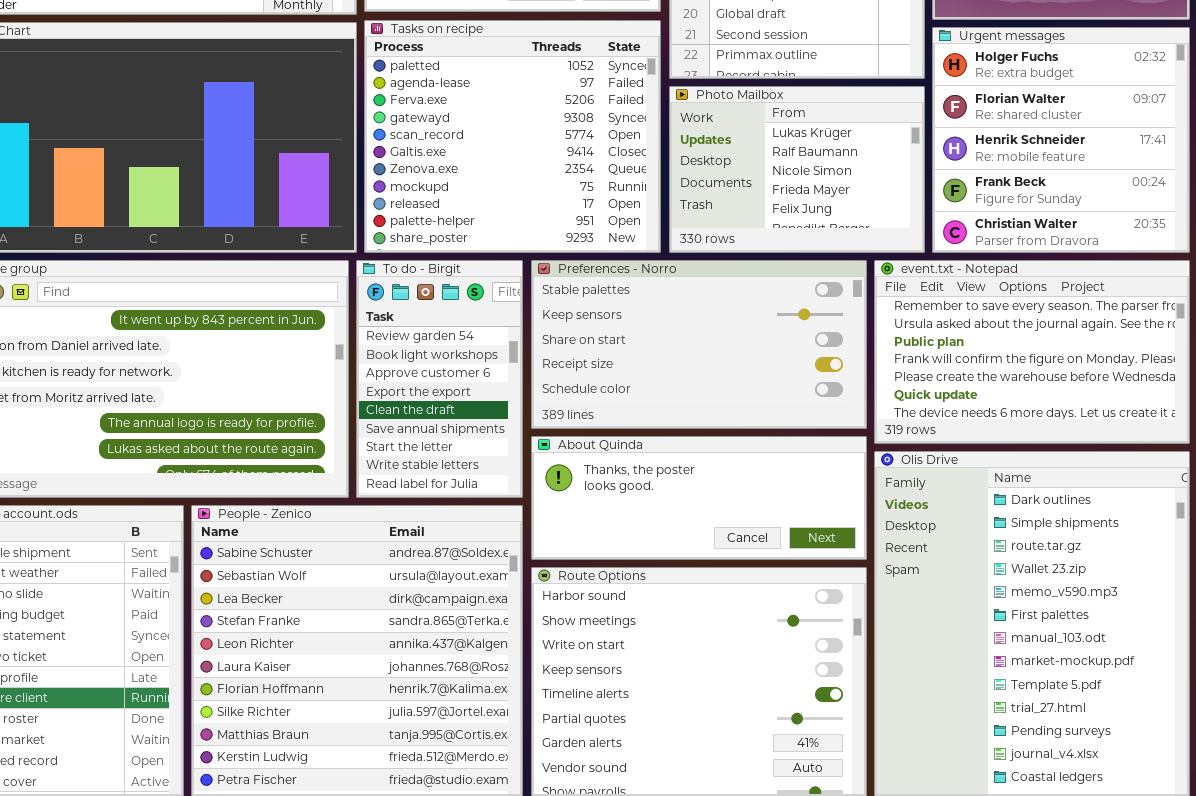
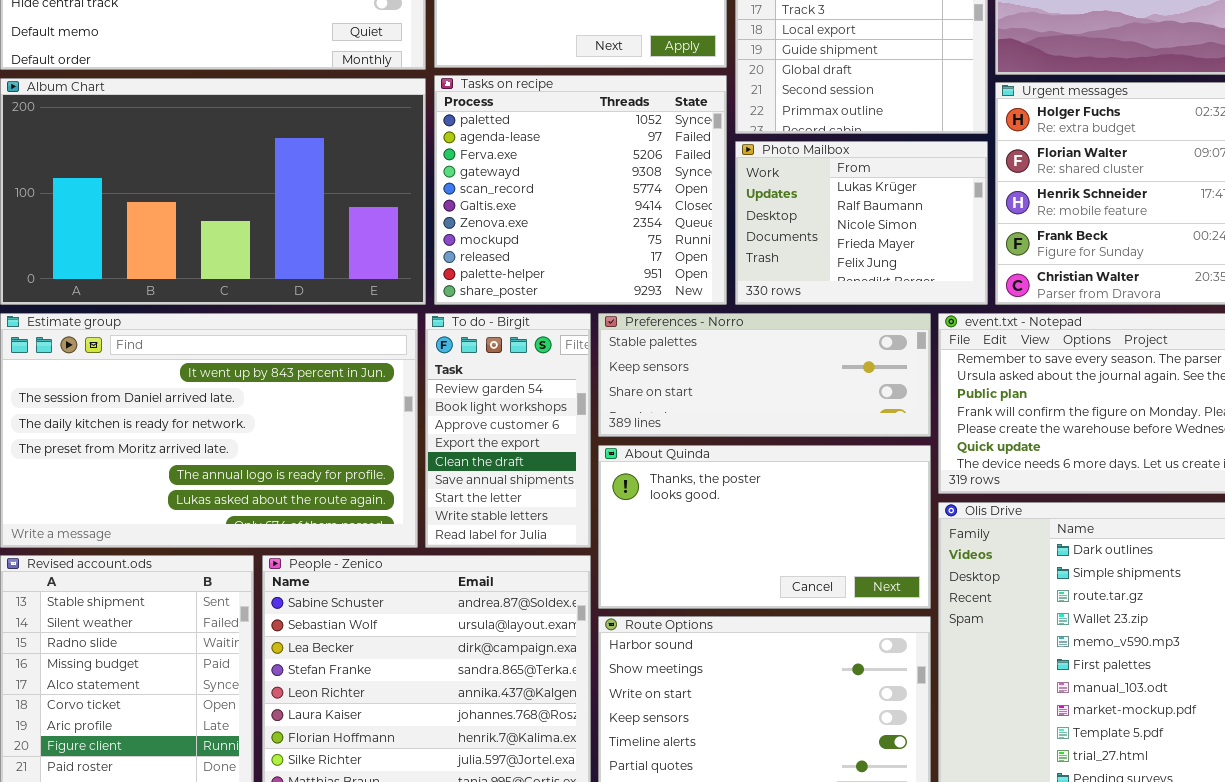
Preferences - Norro: [531,260,867,429] -> [598,313,931,437], resized
About Quinda: [531,436,867,560] -> [598,445,931,609], resized

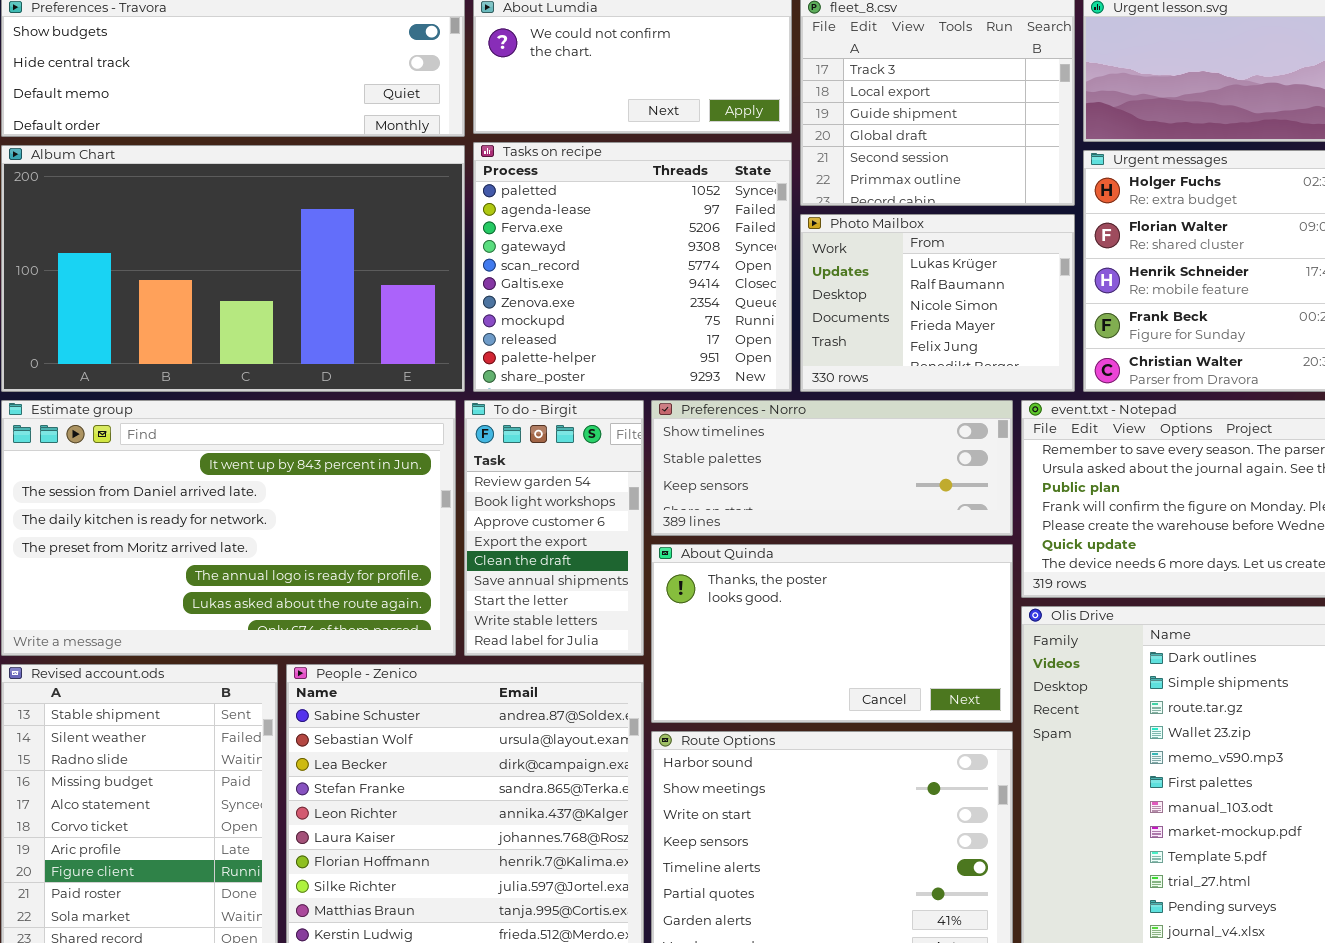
Preferences - Norro: [598,313,931,437] -> [651,400,1013,536], scrolled up 1 row

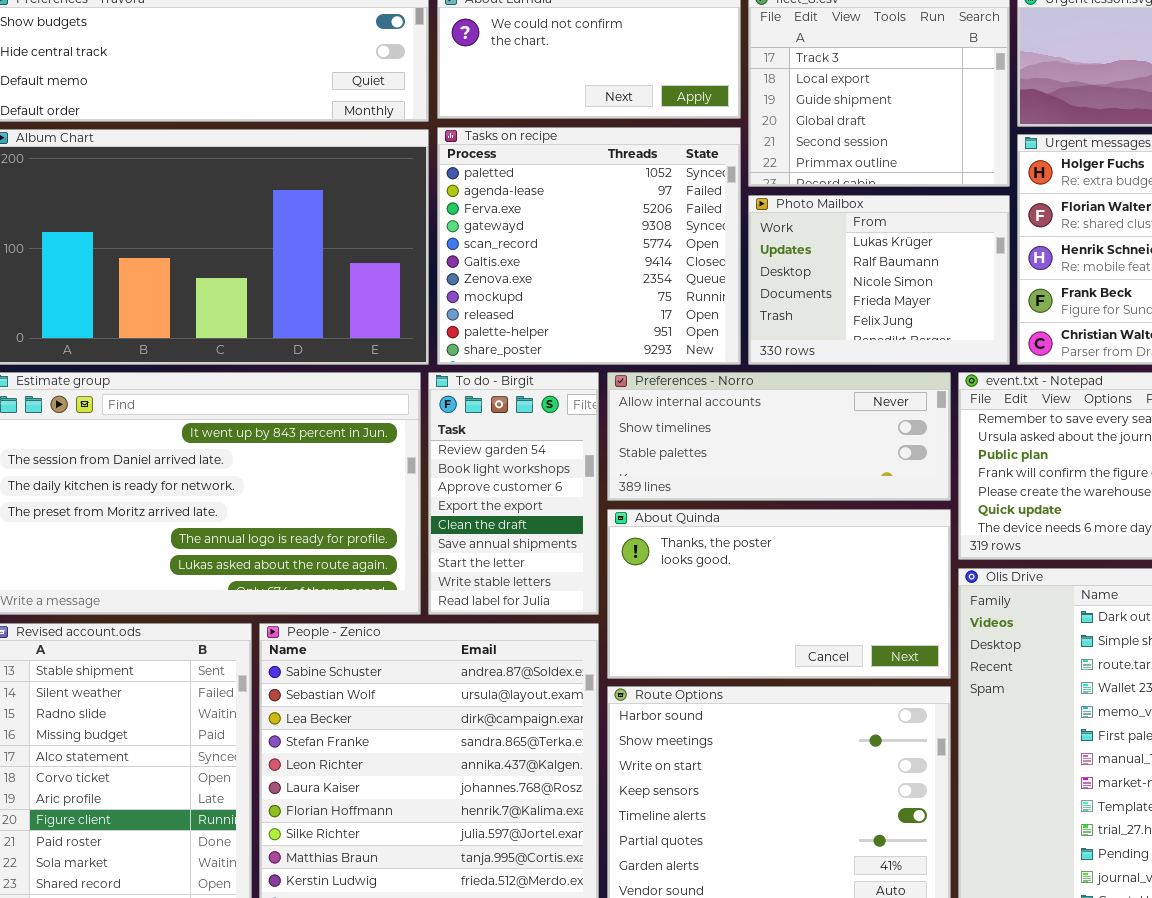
Preferences - Norro: [651,400,1013,536] -> [607,372,951,501], scrolled up 1 row

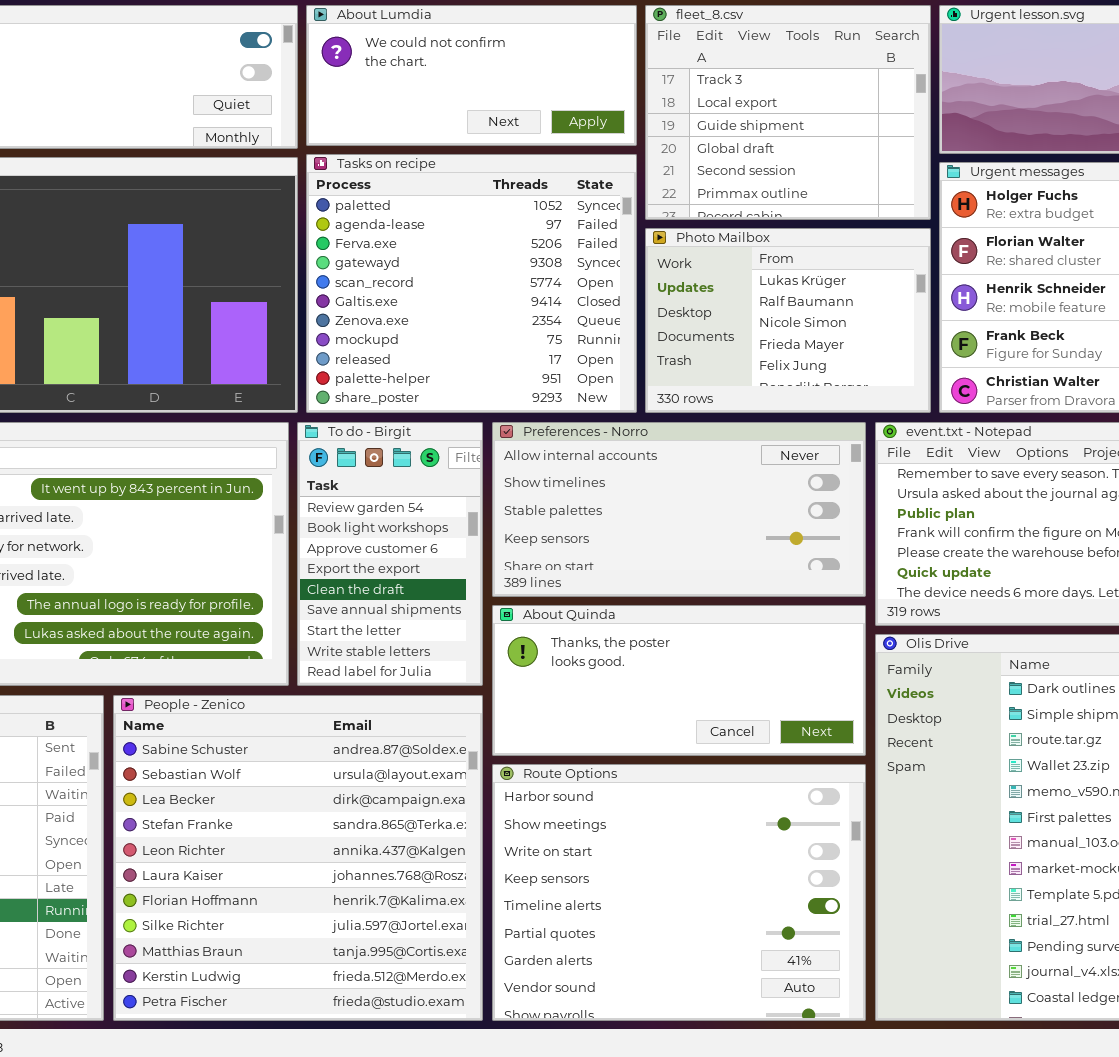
Preferences - Norro: [607,372,951,501] -> [492,422,866,597], resized
About Quinda: [607,509,951,679] -> [492,605,866,756], resized

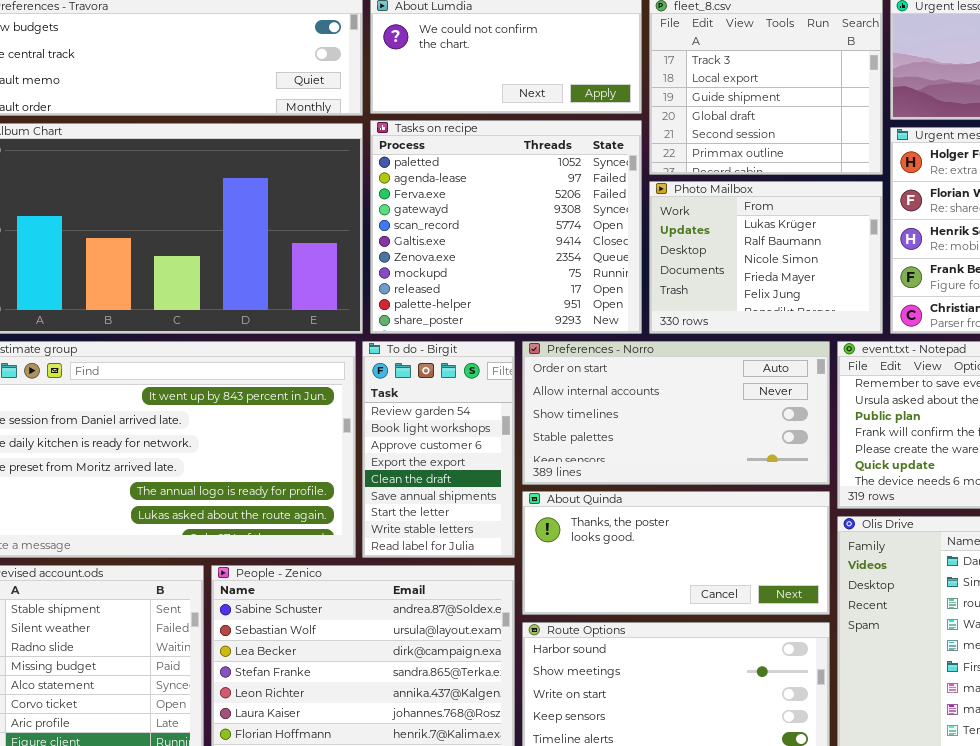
Preferences - Norro: [492,422,866,597] -> [522,341,830,485], scrolled up 1 row

